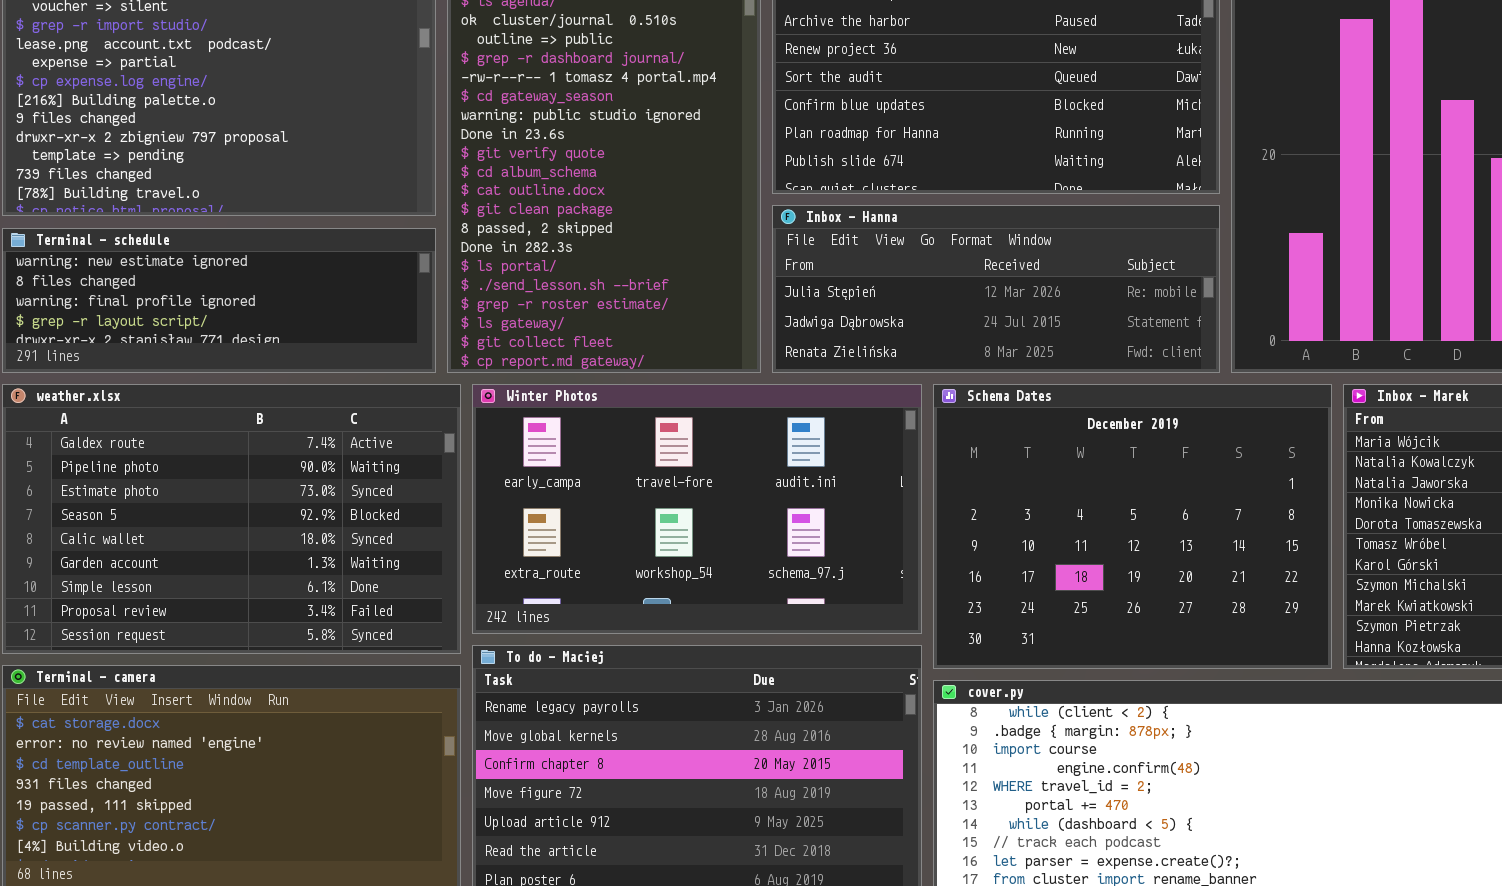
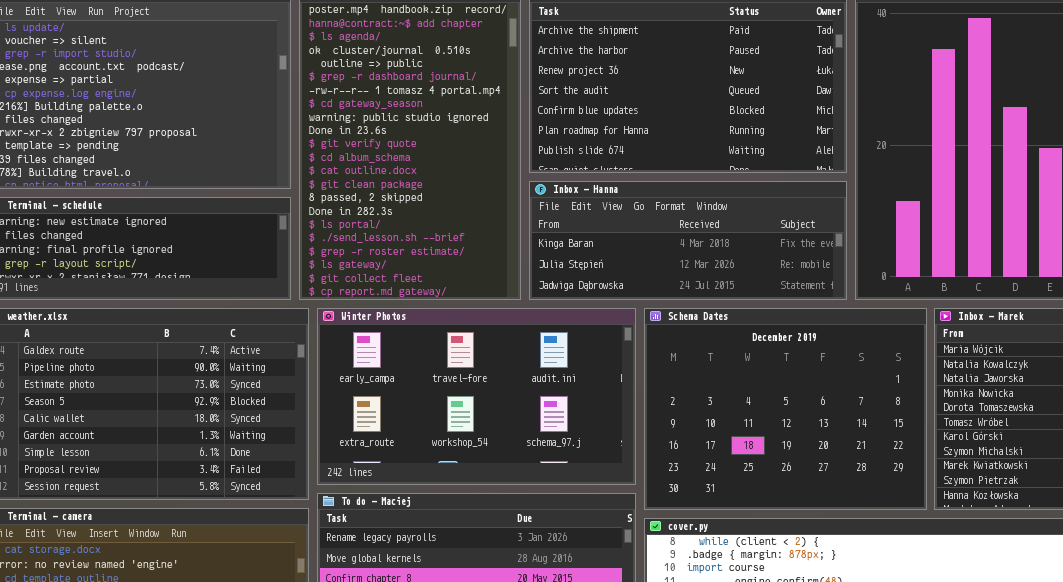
Inbox - Hanna: [772,205,1220,373] -> [529,181,847,300], scrolled up 1 row

